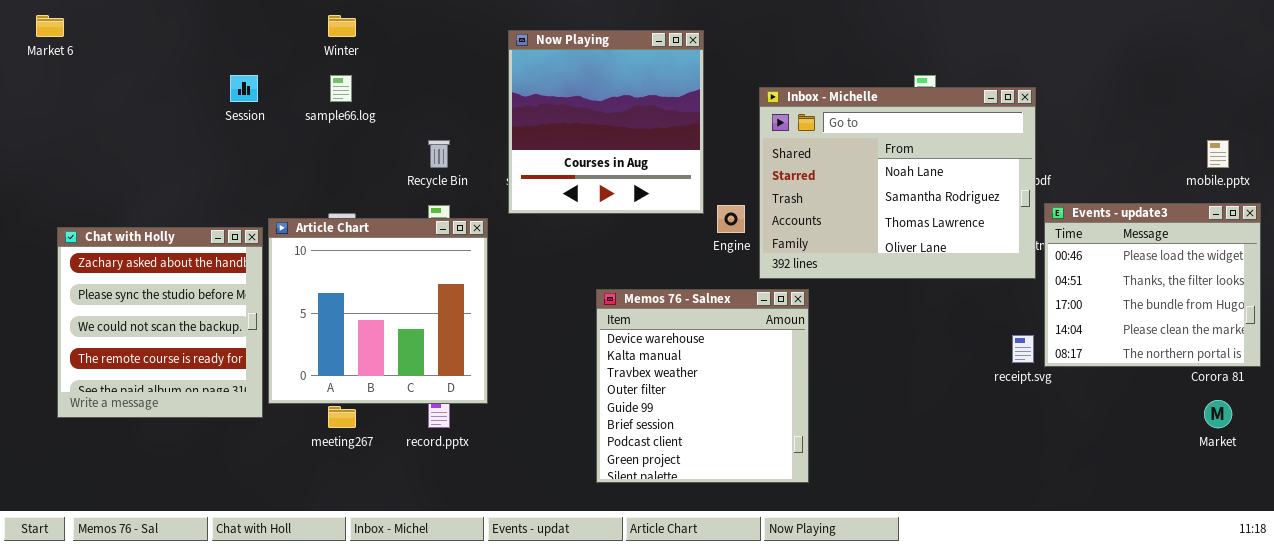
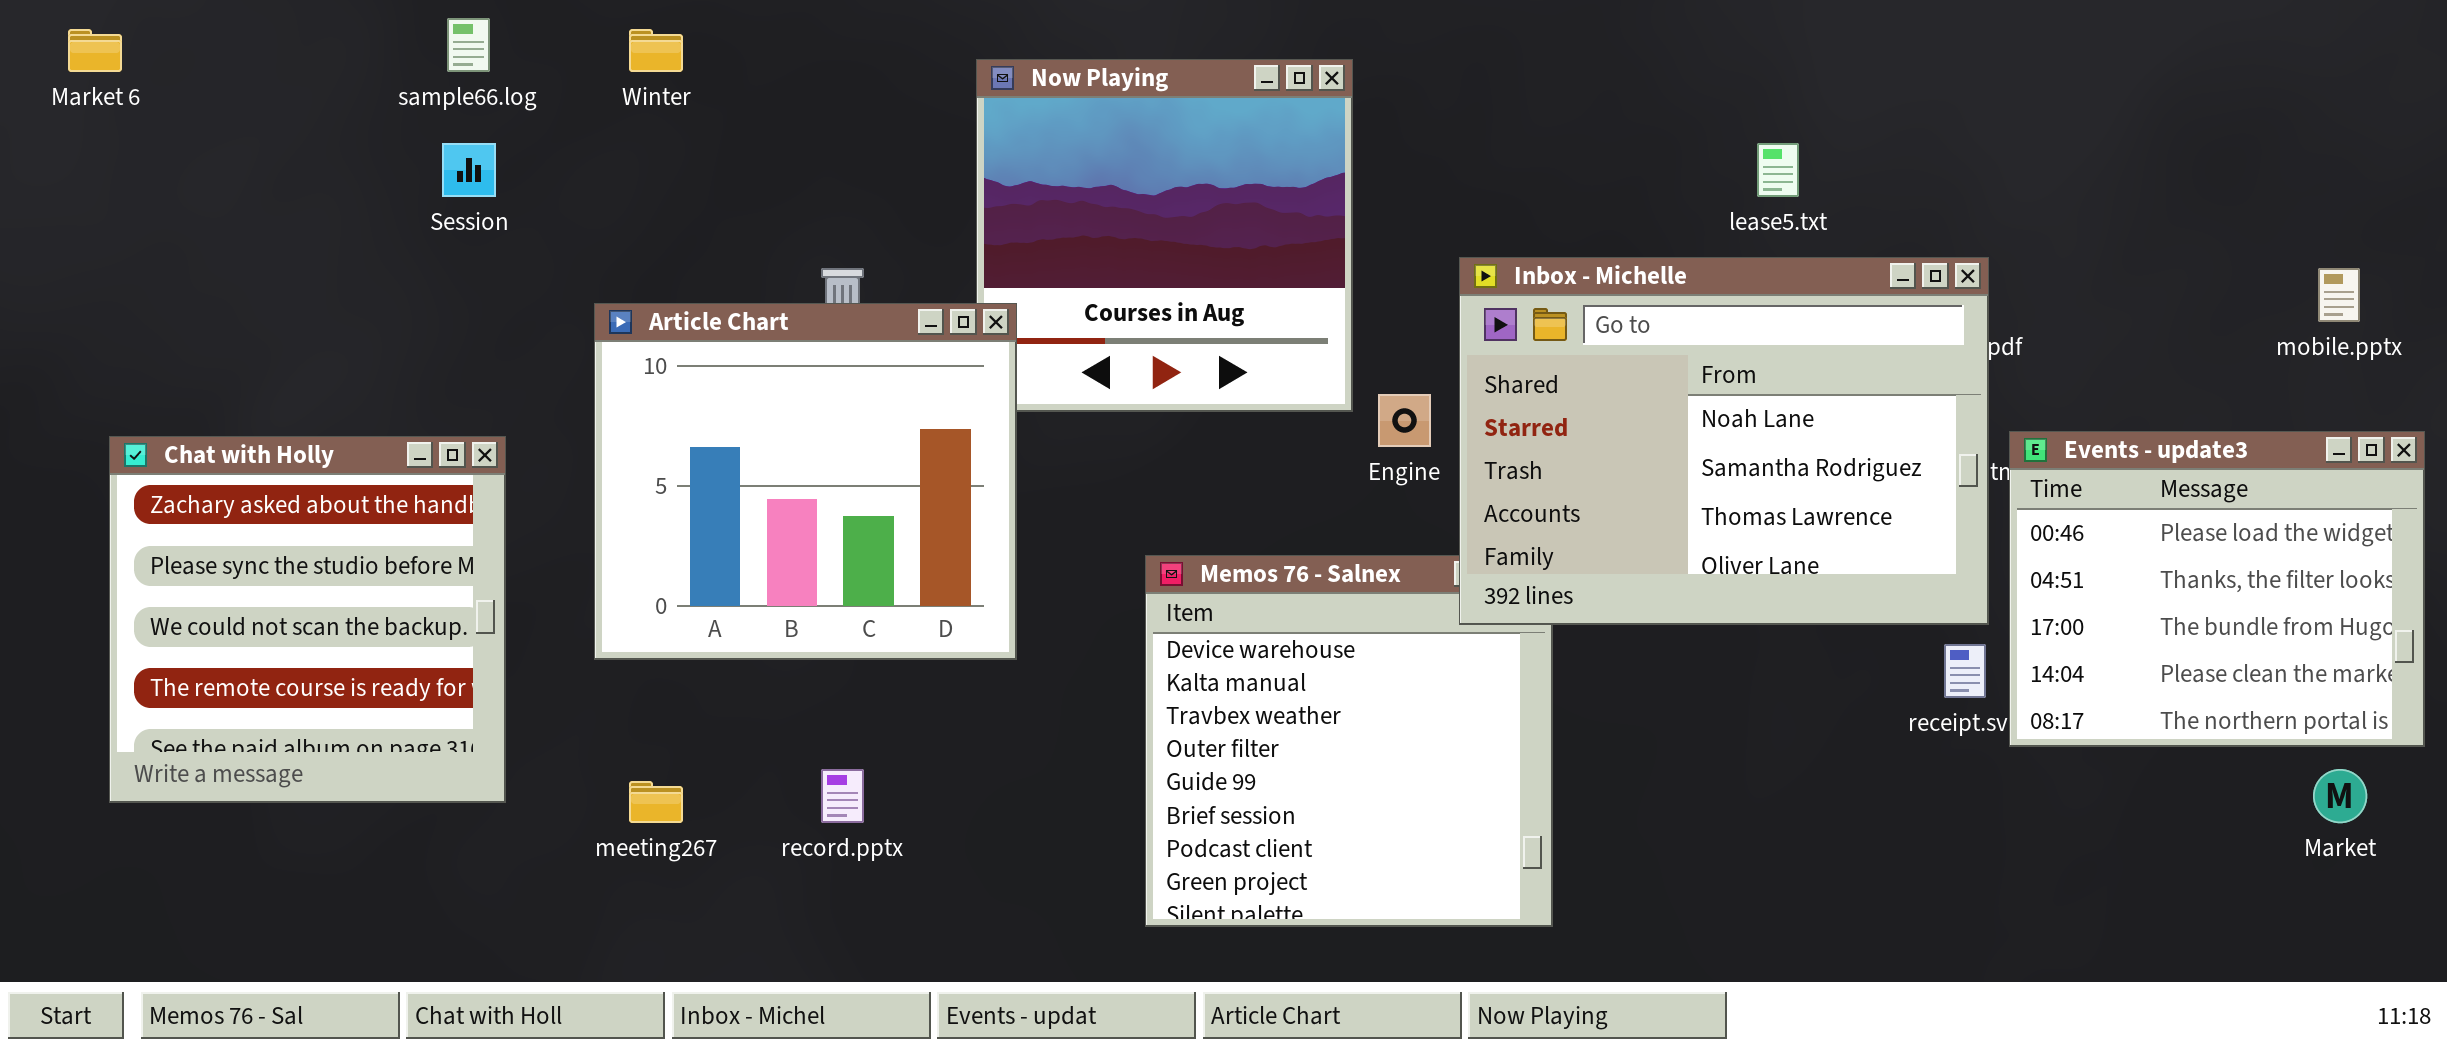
sample66.log: [330,75,352,102] -> [447,18,490,72], moved
Inbox - Michelle: [759,87,1036,279] -> [1459,257,1989,625], moved
Events - update3: [1044,203,1261,367] -> [2009,431,2425,747], moved
Article Chart: [268,218,488,404] -> [594,303,1017,660], moved

